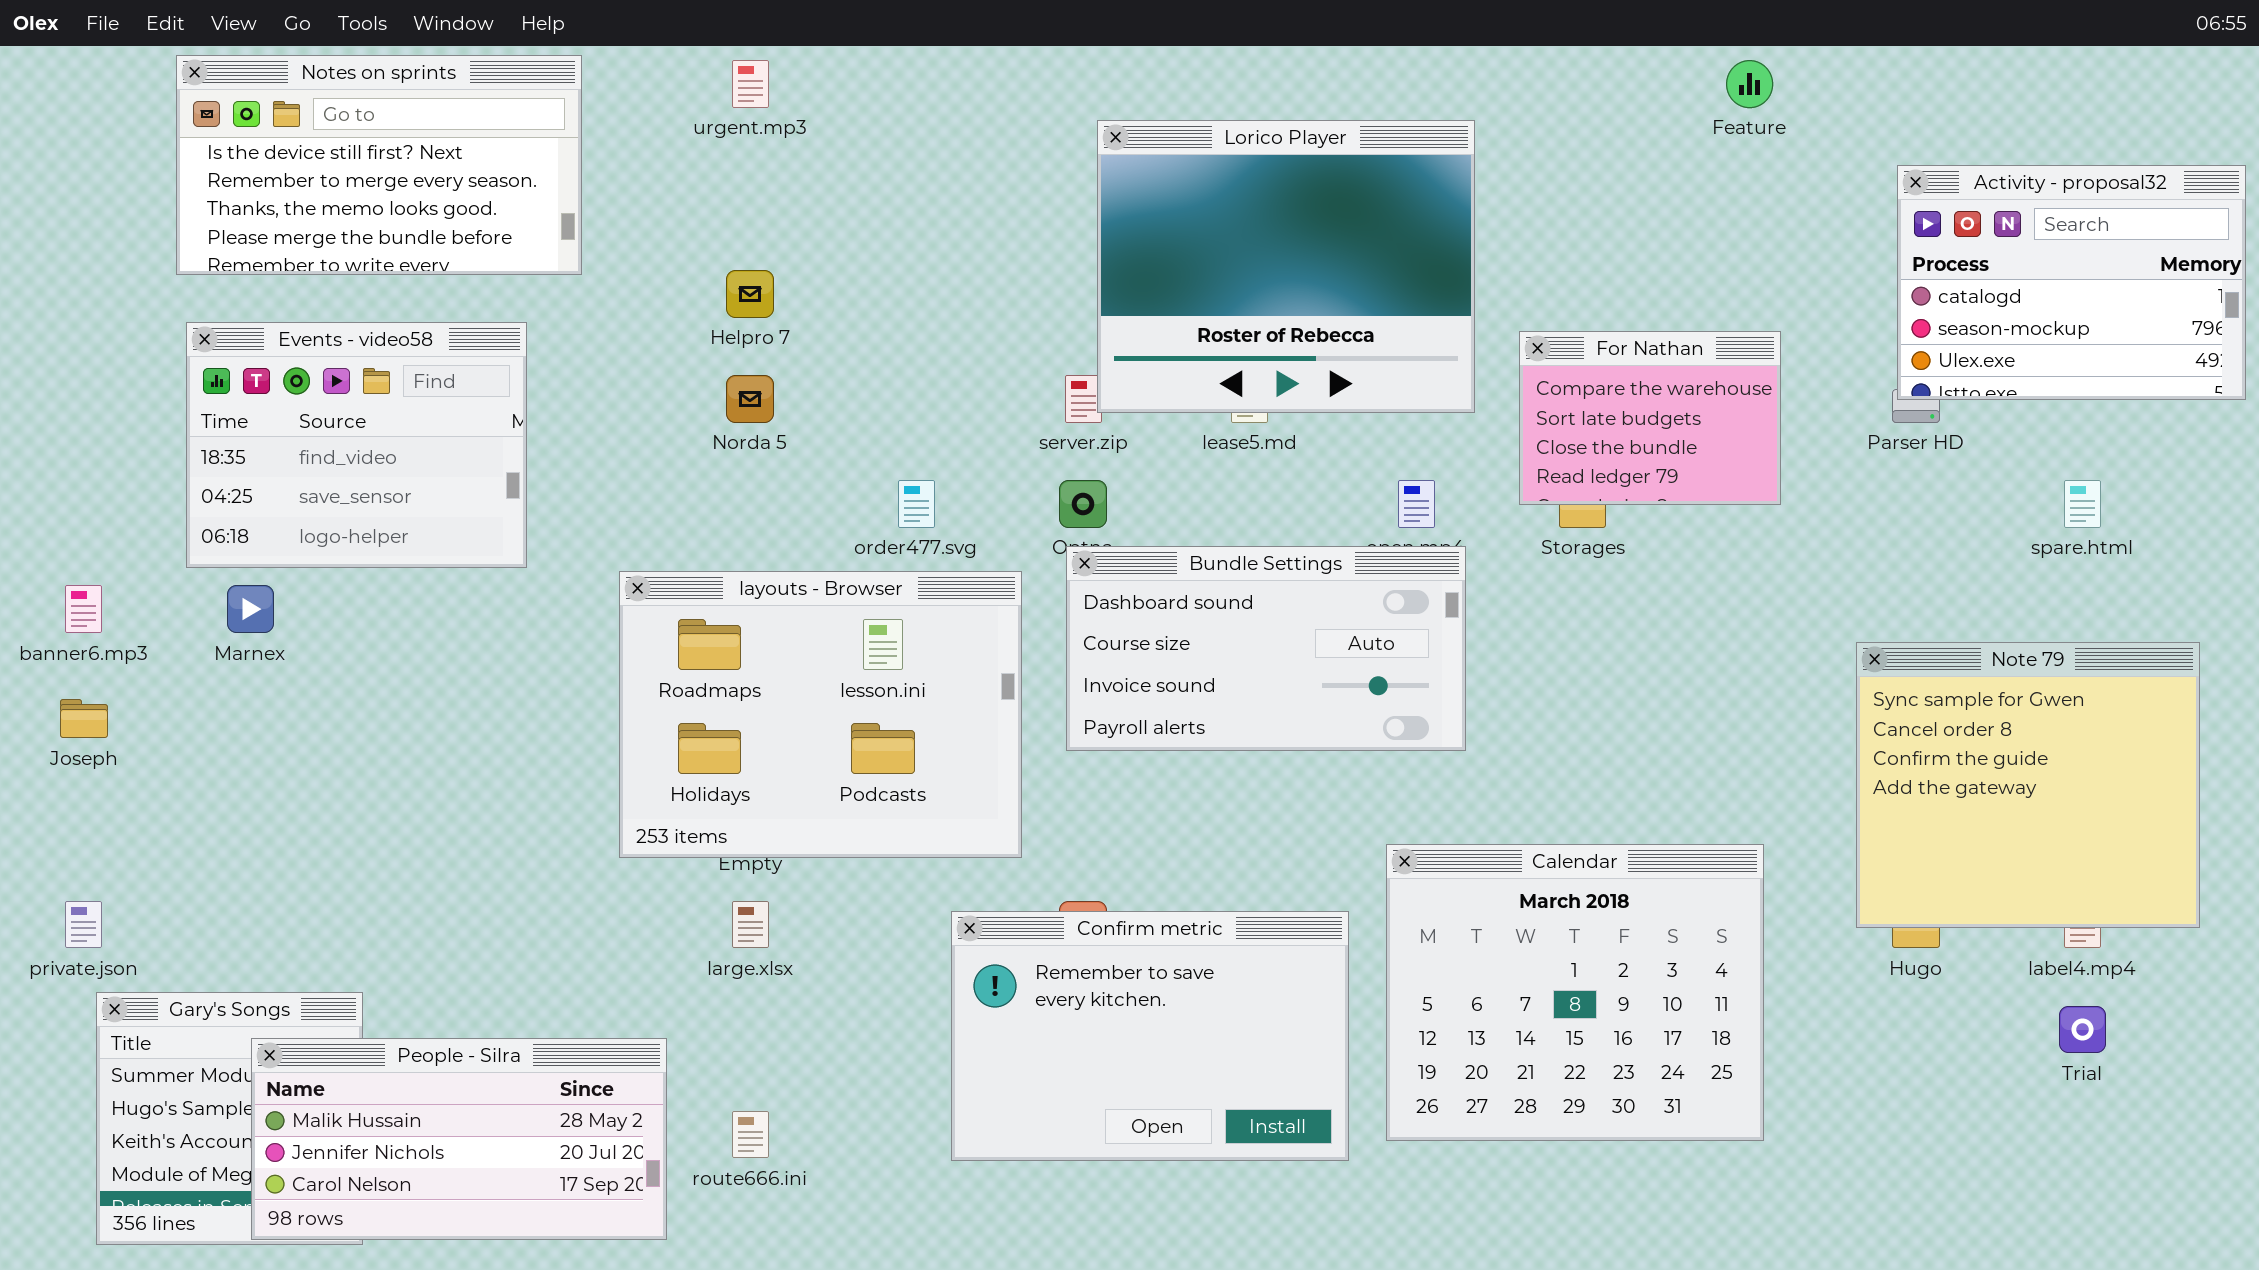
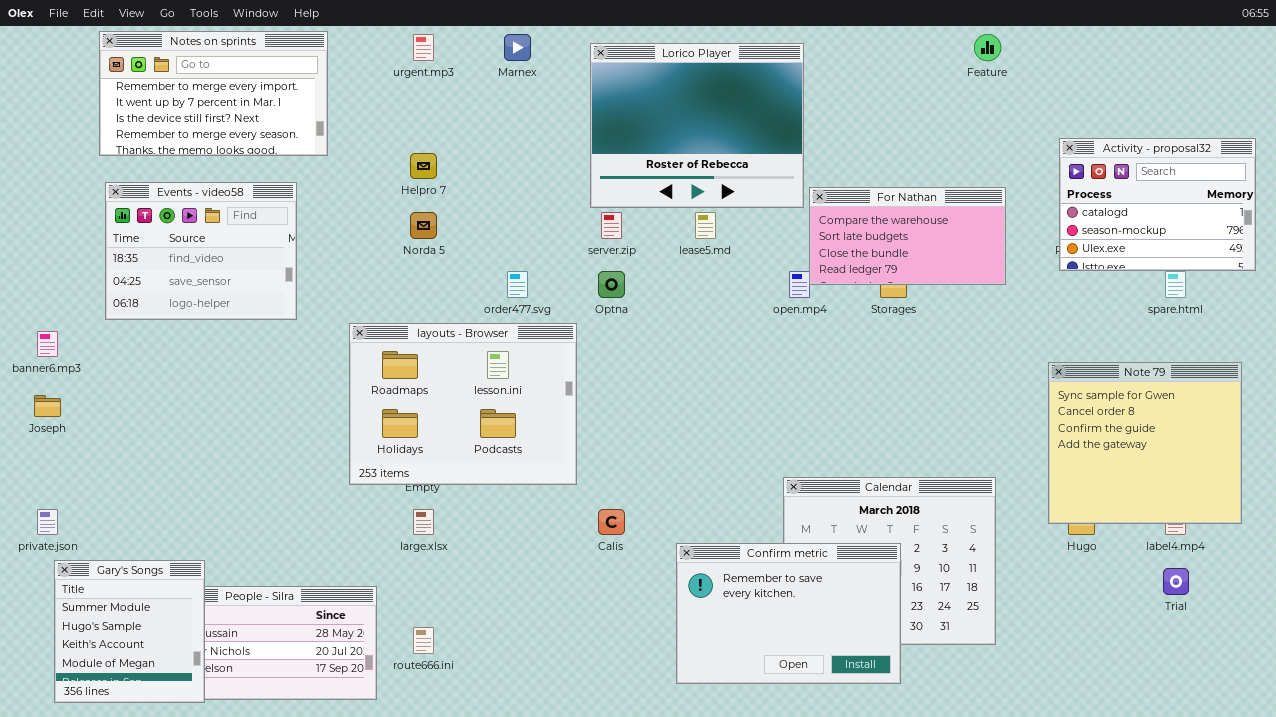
Notes on sprints: [176,55,582,275] -> [99,31,328,156], scrolled up 2 rows
Lorico Player: [1097,120,1475,413] -> [590,43,804,208], moved
Activity - proposal32: [1897,165,2246,400] -> [1059,138,1256,271], moved
For Nathan: [1519,331,1781,505] -> [809,187,1006,285], resized
Bundle Settings: [1066,546,1466,751] -> none, closed
Marnex: [227,585,274,633] -> [504,34,531,61], moved
Confirm metric: [951,911,1349,1161] -> [676,543,901,684], moved
Gary's Songs: [96,992,363,1245] -> [54,560,205,703], raised

